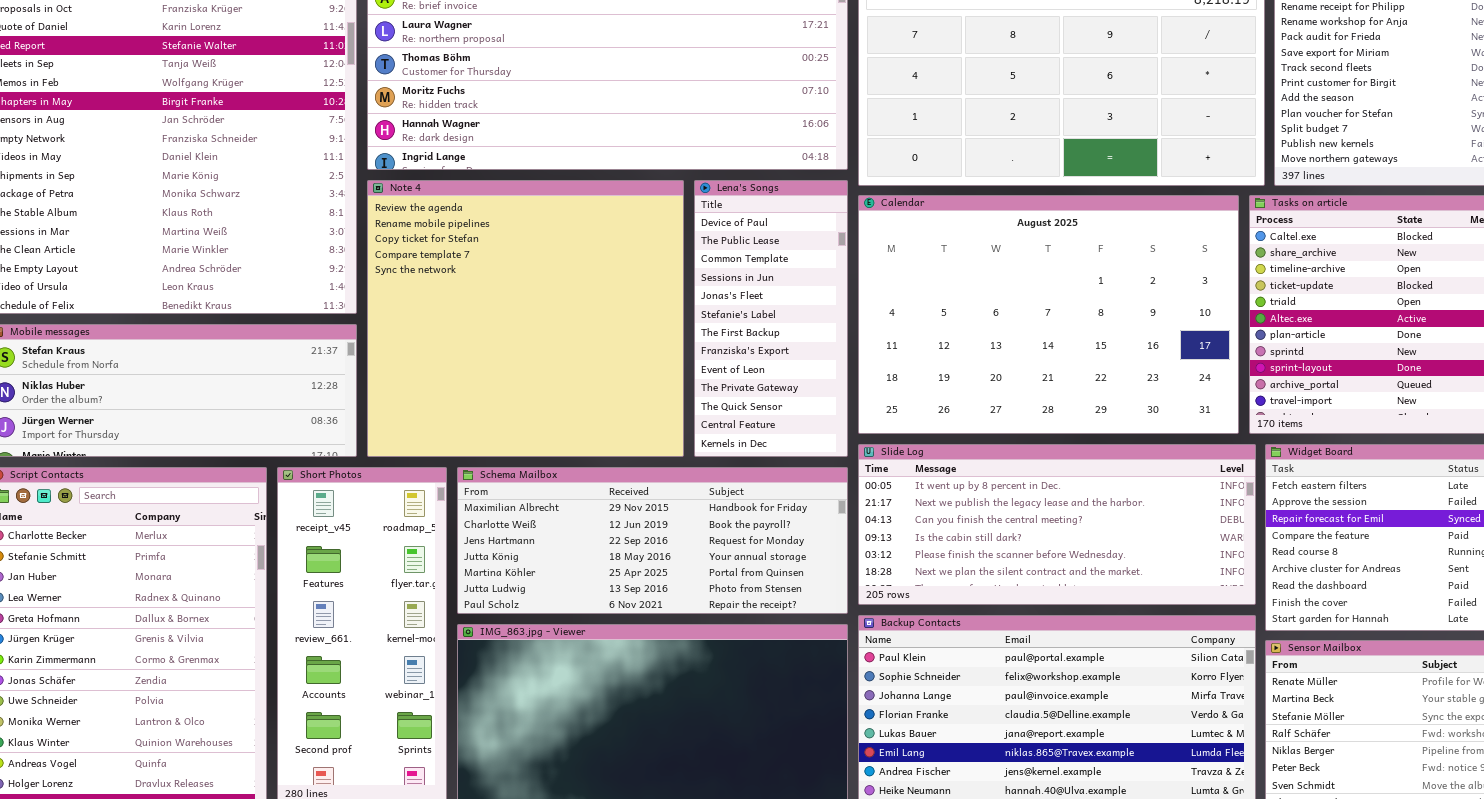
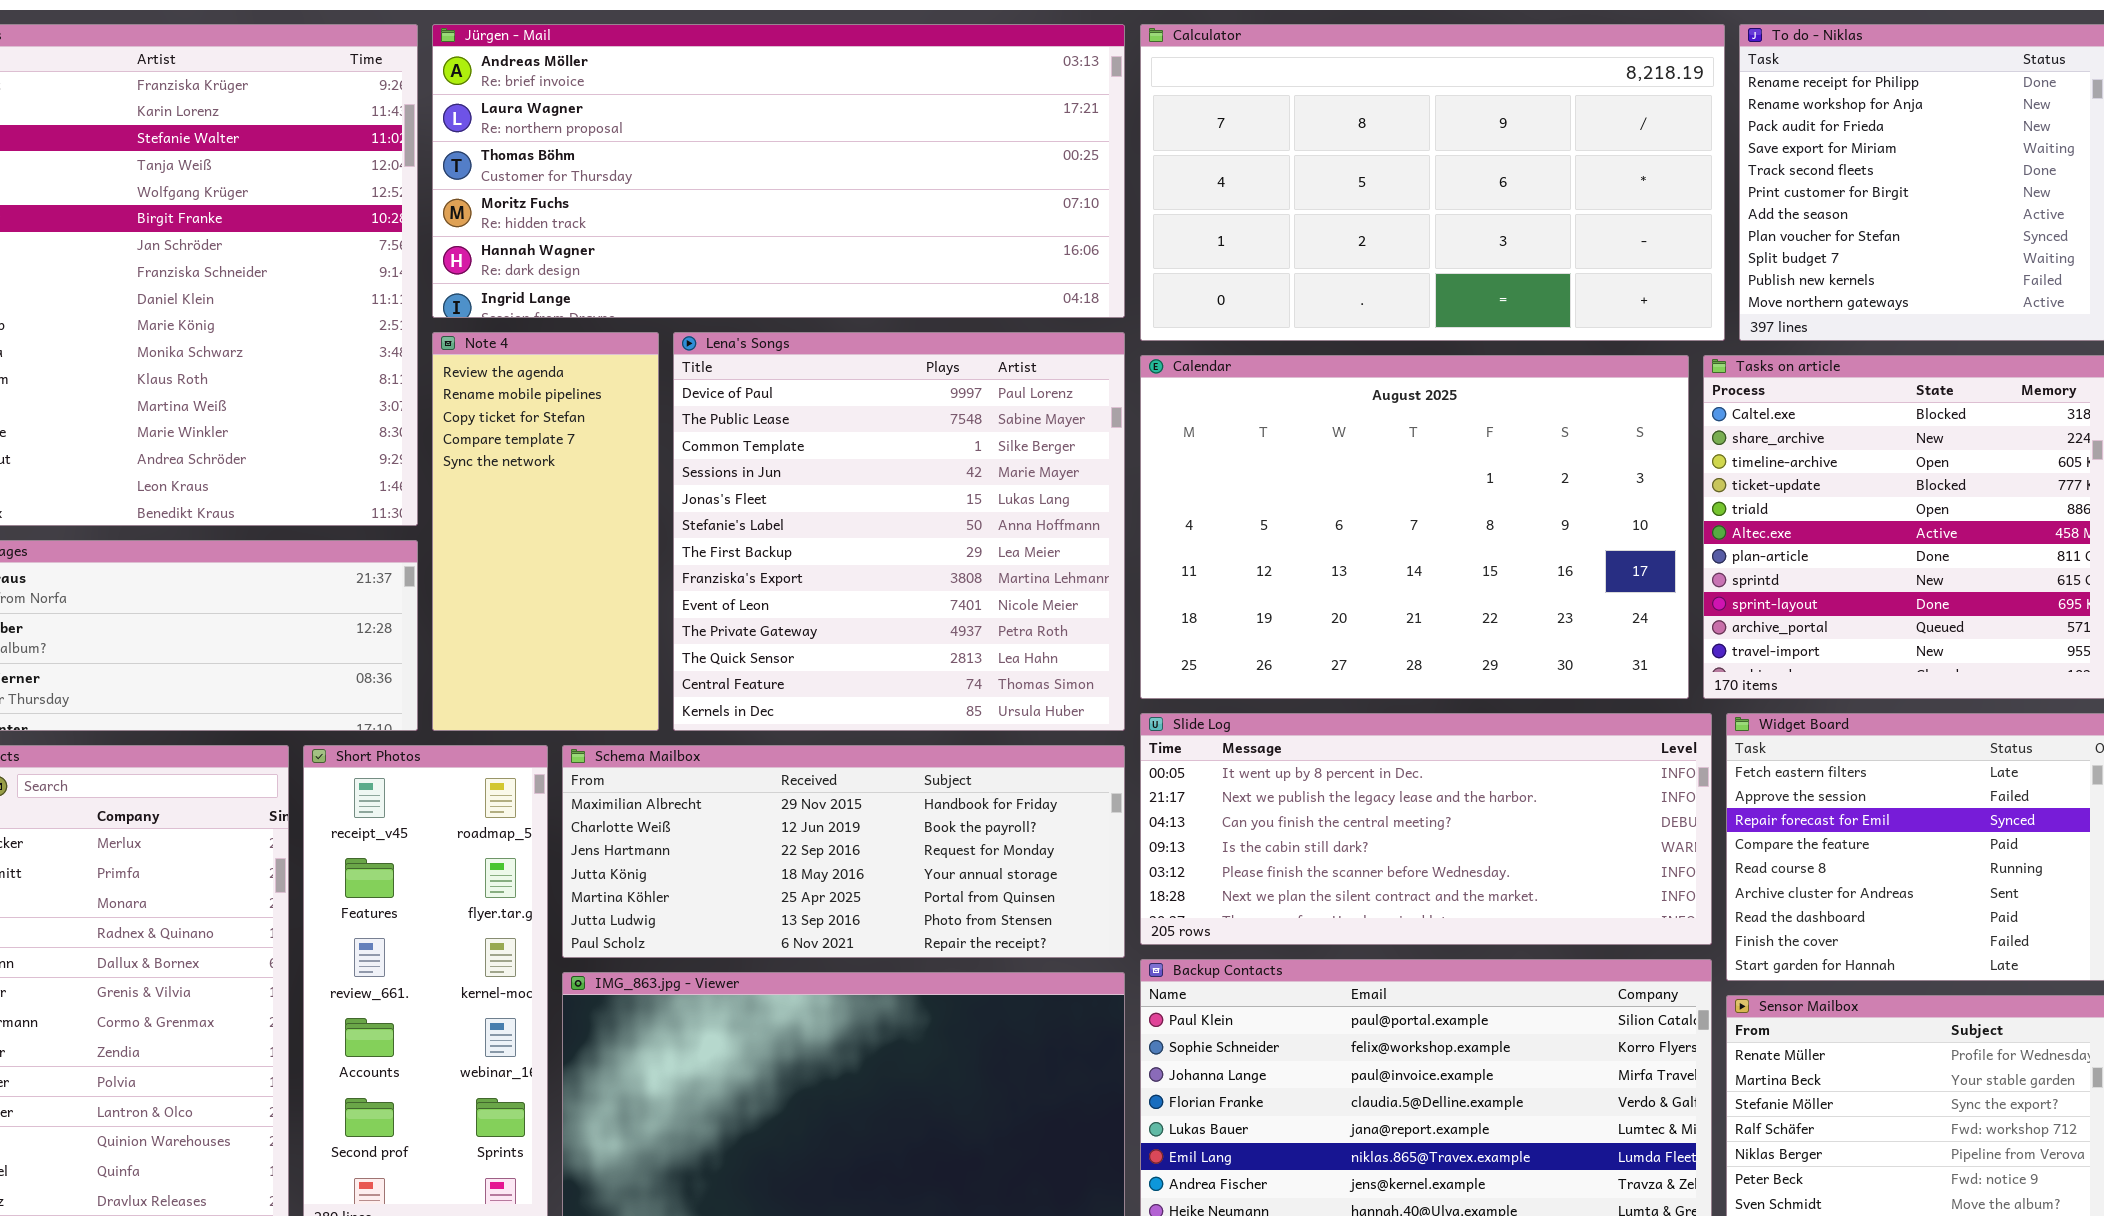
Note 4: [367,180,684,457] -> [432,332,659,731], resized
Lena's Songs: [694,180,848,457] -> [673,332,1125,731], resized

